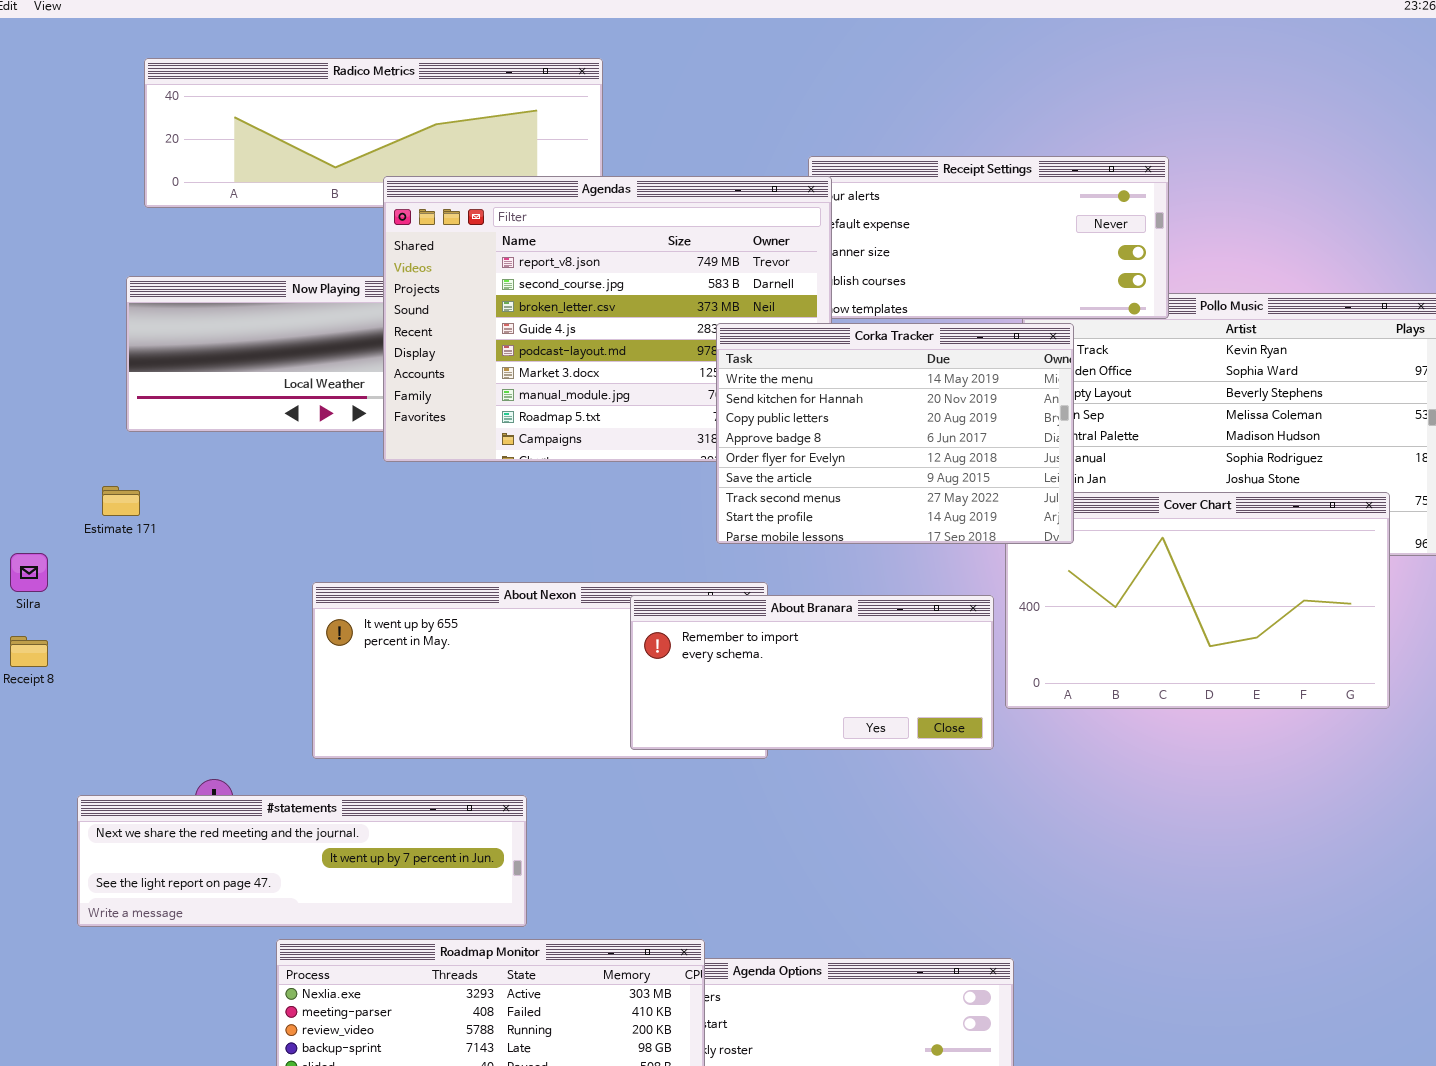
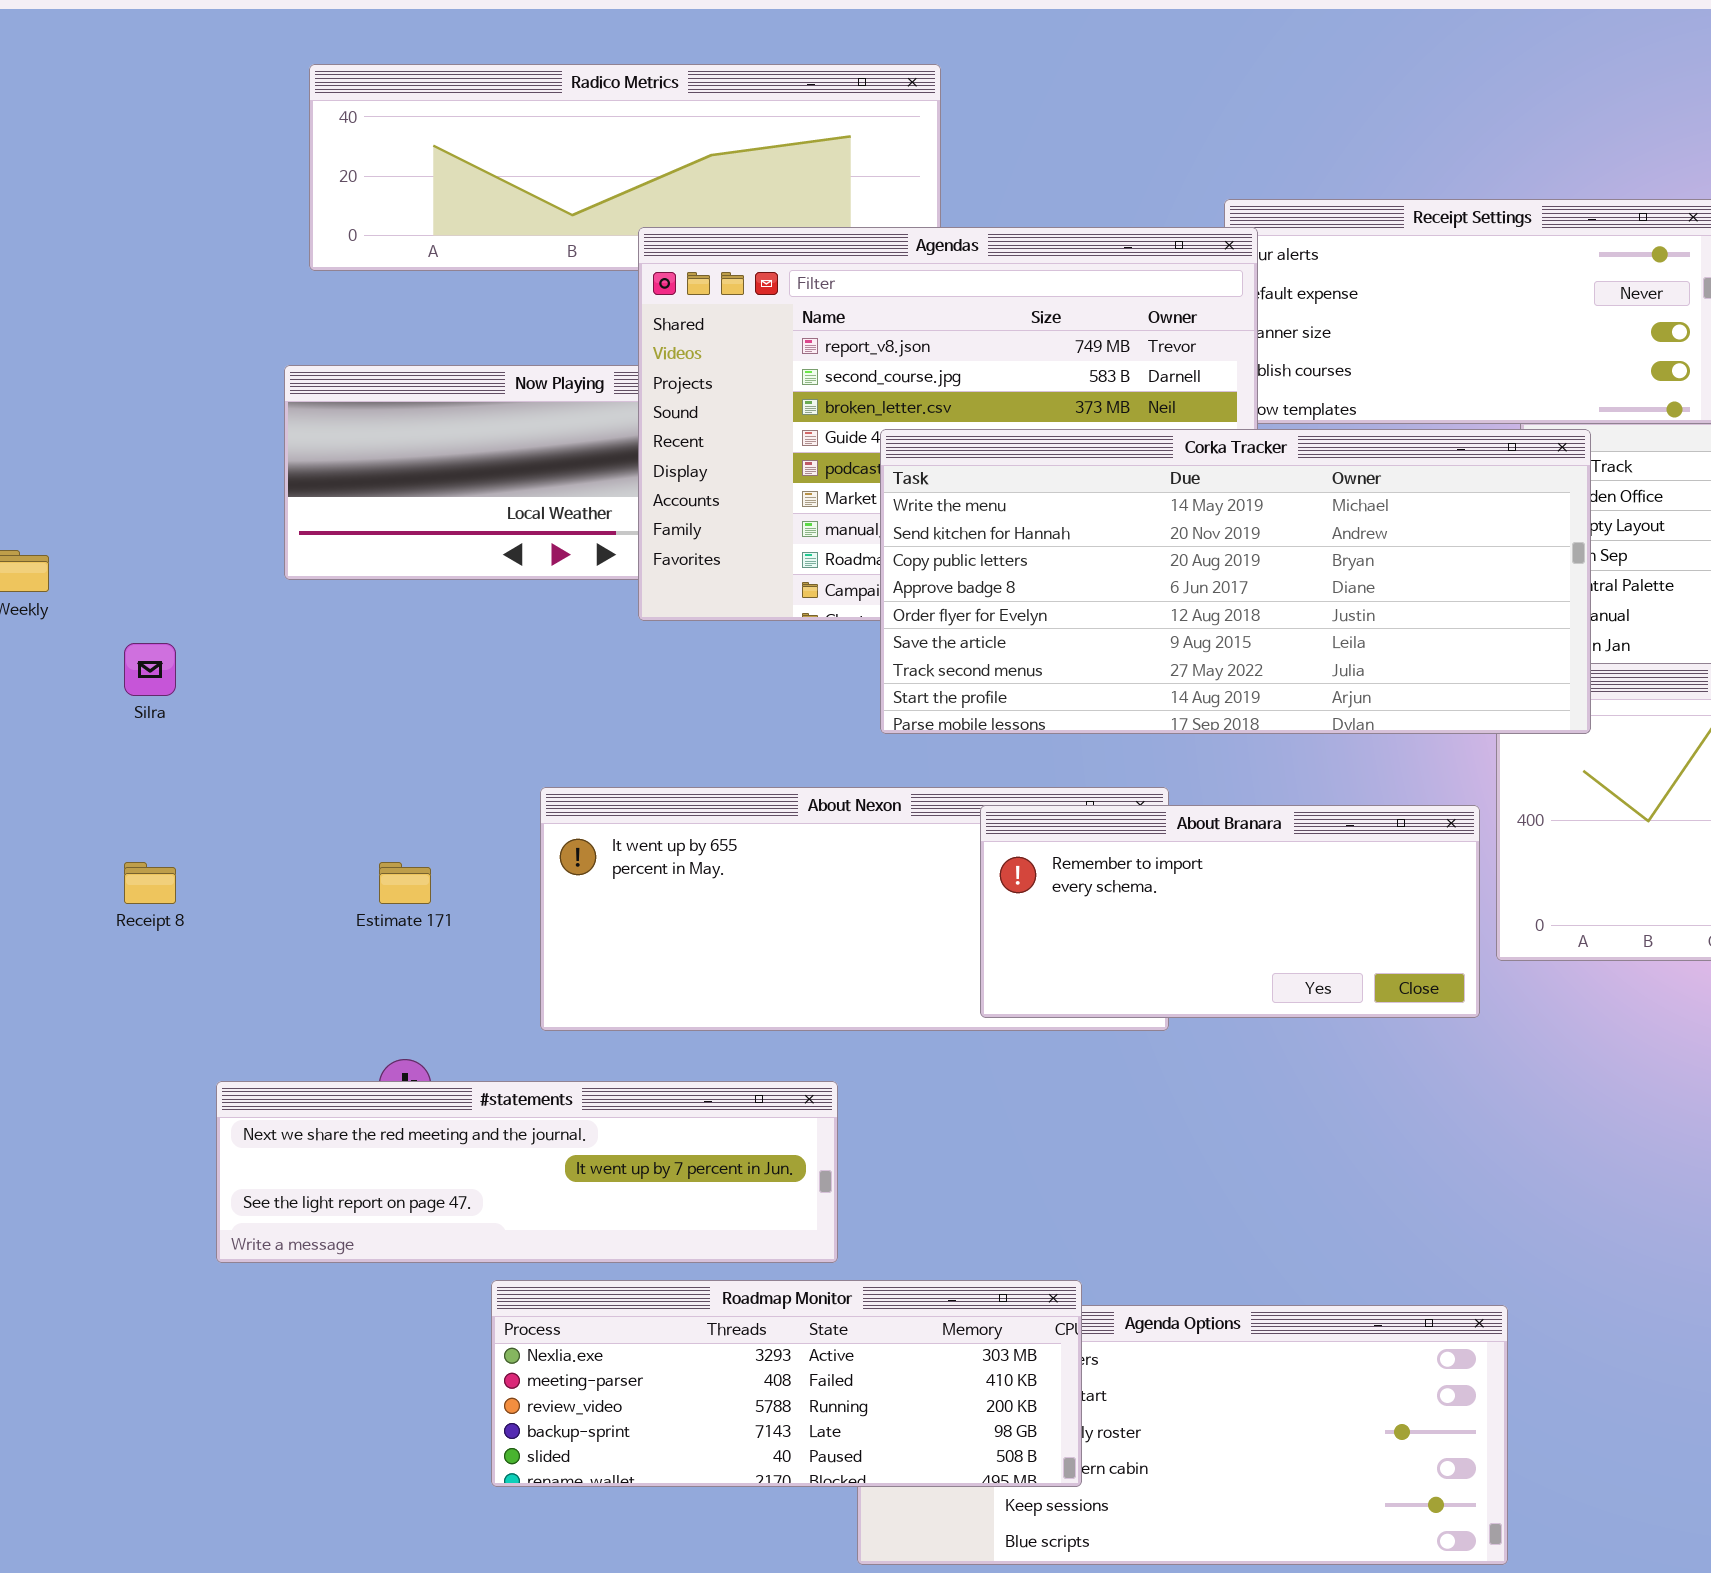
Corka Tracker: [716,323,1074,544] -> [880,429,1591,734], resized
Estimate 171: [102,486,140,516] -> [379,862,431,904], moved
Silra: [10,553,48,592] -> [124,643,176,696], moved

